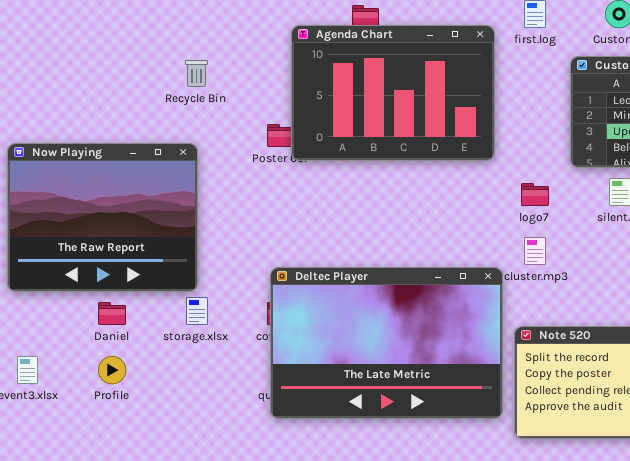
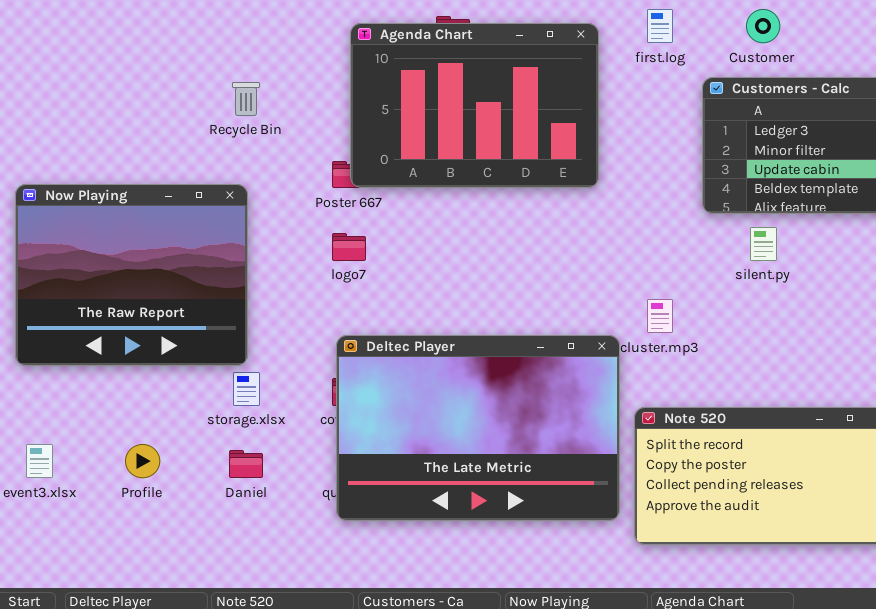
Agenda Chart: [291,25,495,161] -> [350,23,599,188], moved
logo7: [521,183,549,206] -> [332,233,366,261], moved
Daniel: [98,302,126,325] -> [229,450,263,478], moved

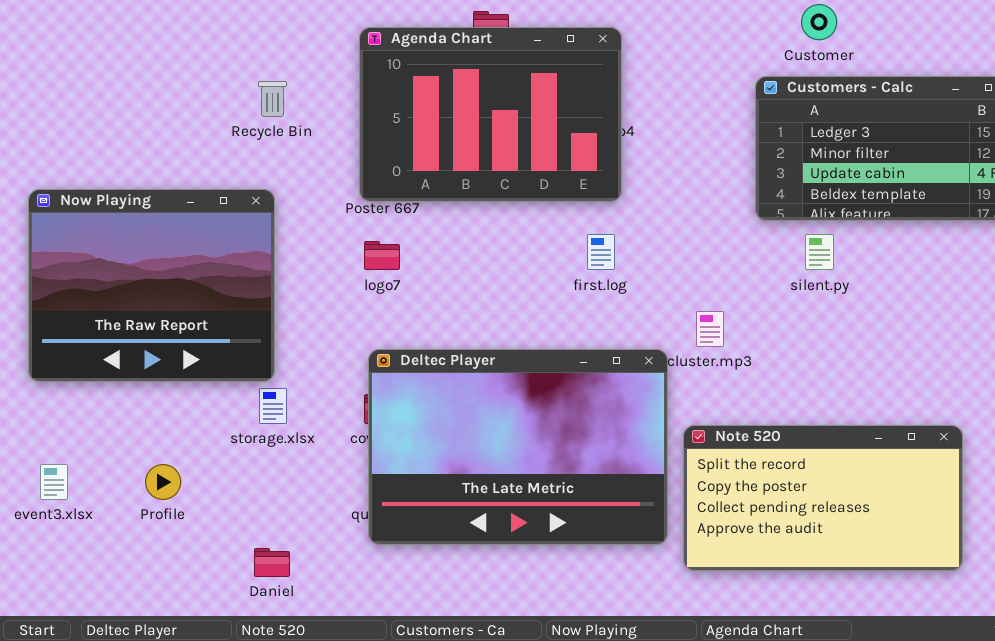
first.log: [647,9,673,43] -> [587,234,615,270], moved
Agenda Chart: [350,23,599,188] -> [359,27,622,202], moved
Daniel: [229,450,263,478] -> [254,548,290,577], moved

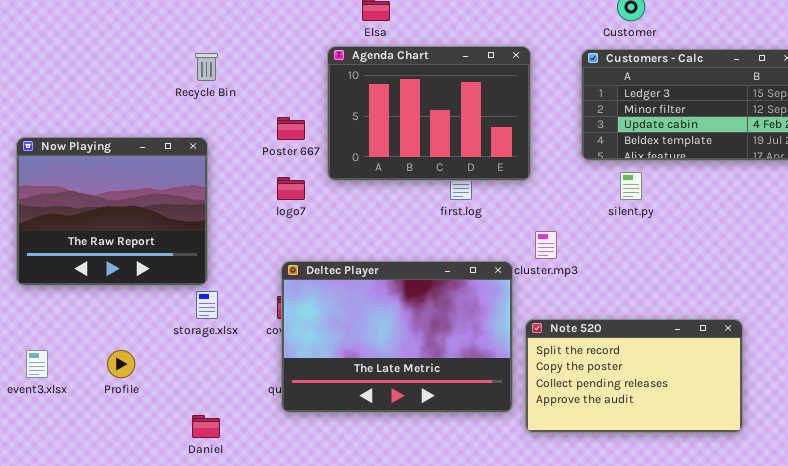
Agenda Chart: [359,27,622,202] -> [327,46,531,181], moved

